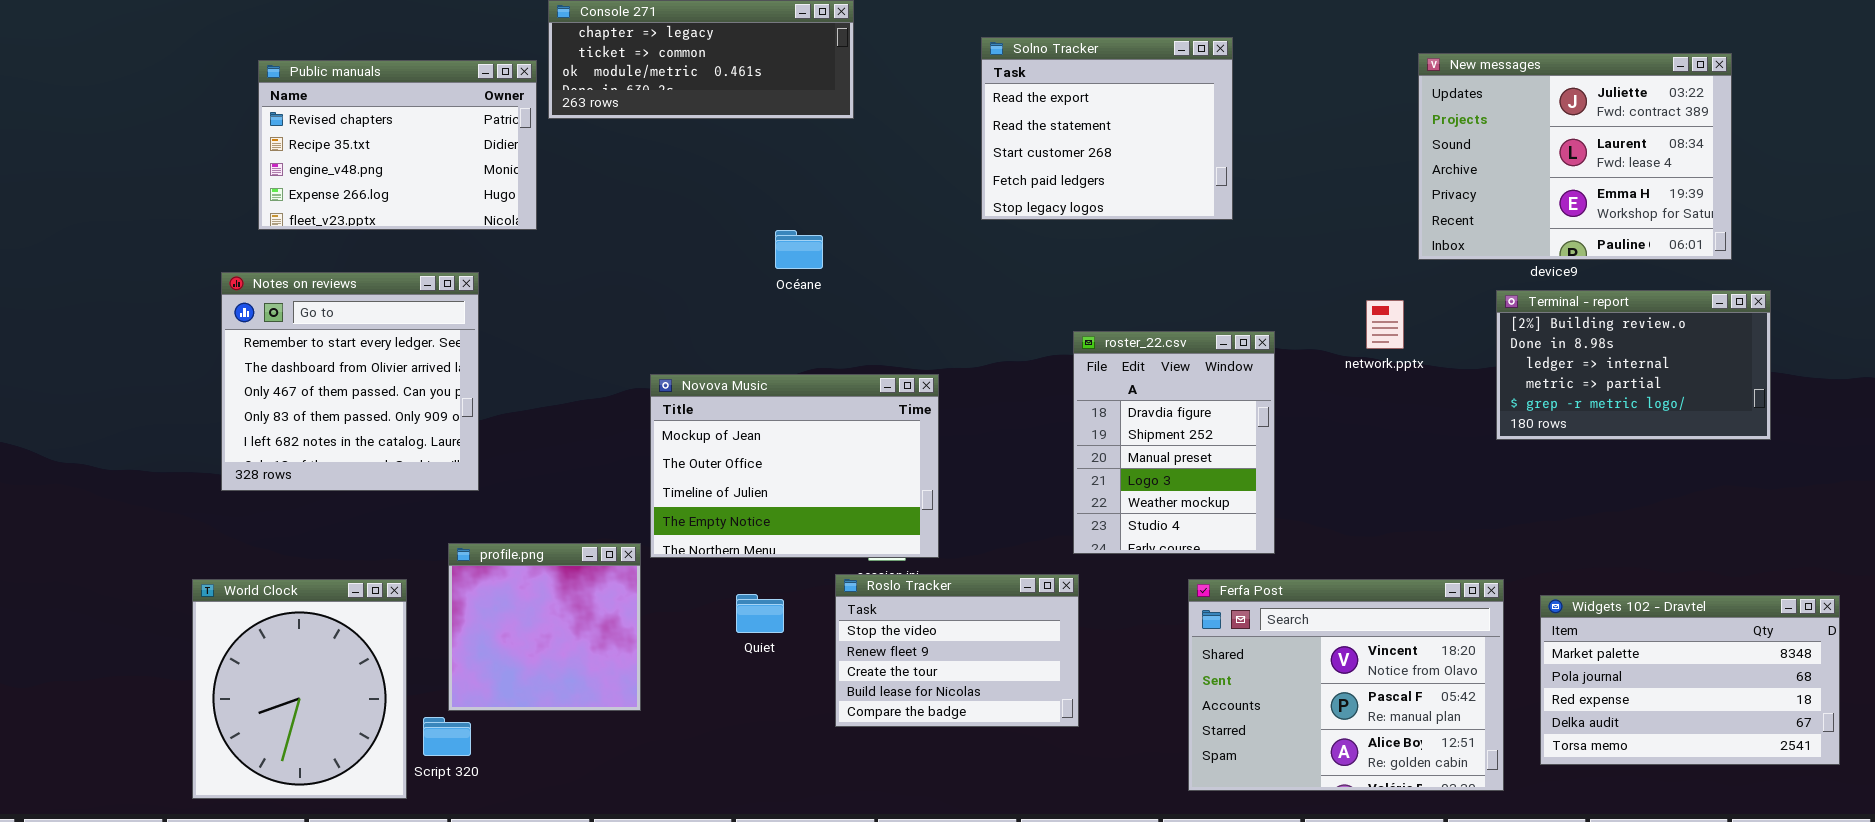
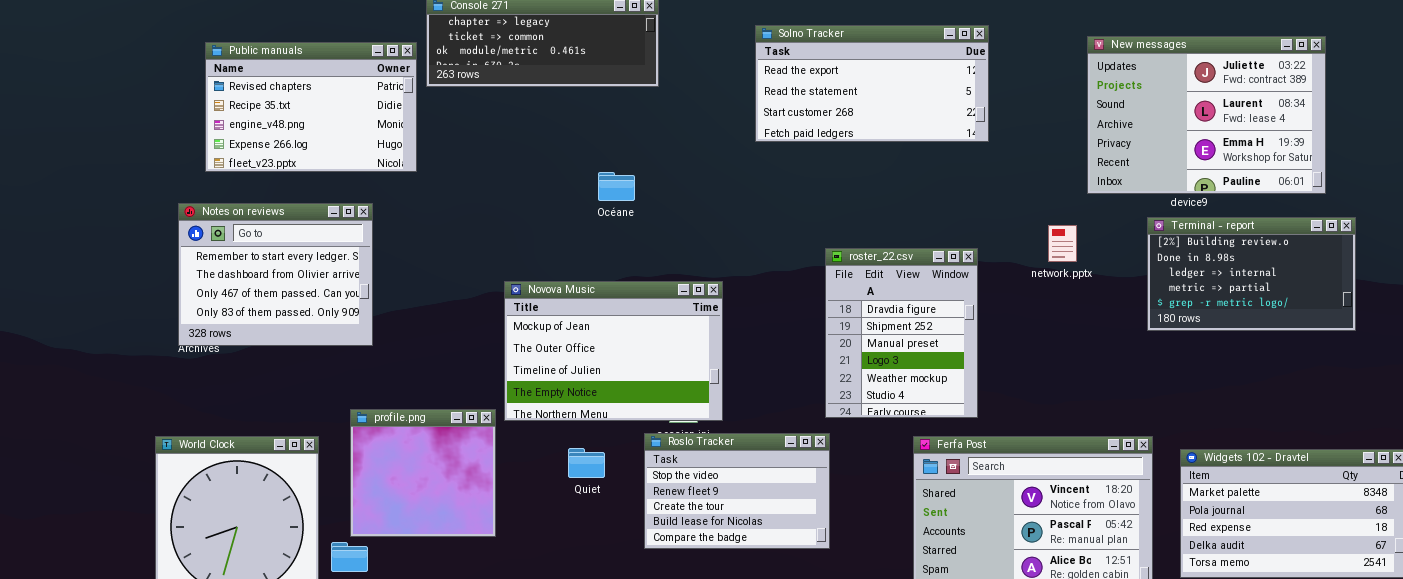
Solno Tracker: [981,37,1233,220] -> [755,25,989,142], resized
Notes on reviews: [221,272,479,491] -> [178,203,373,346], resized

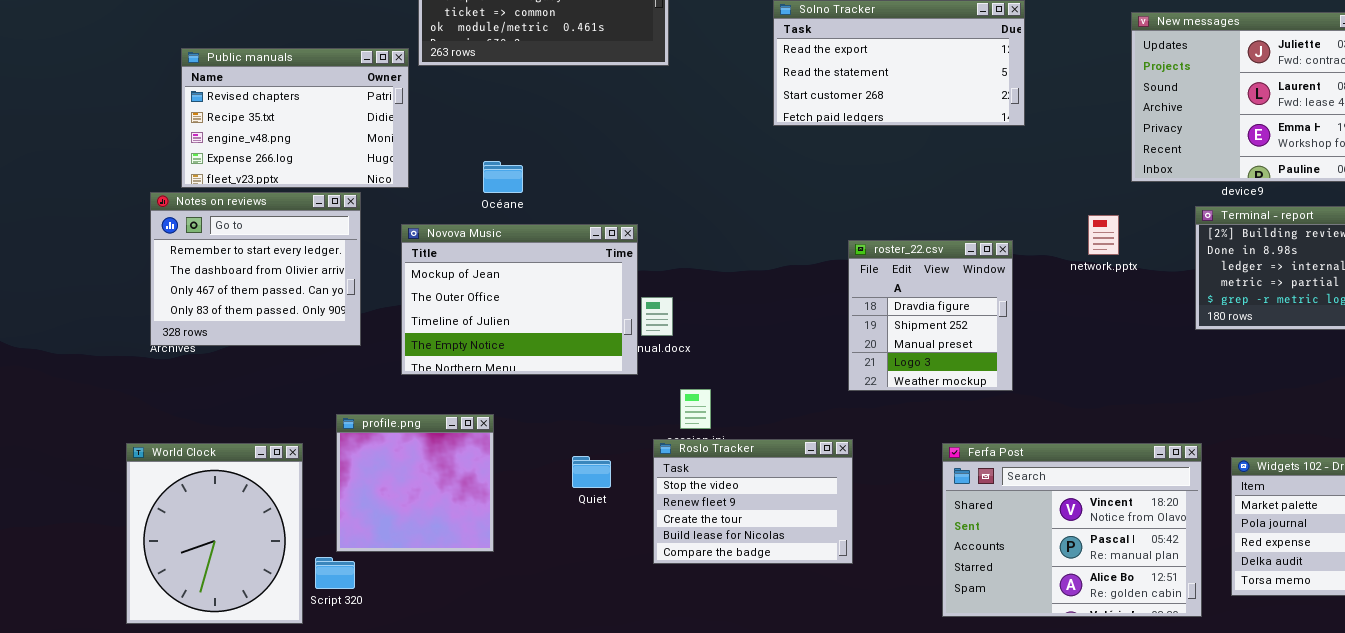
Public manuals: [205,42,417,172] -> [181,48,409,188], moved
Océane: [598,172,635,201] -> [483,161,523,193], moved
roster_22.csv: [825,248,978,418] -> [848,240,1013,391], resized
Novova Music: [504,281,723,421] -> [401,224,638,375], moved

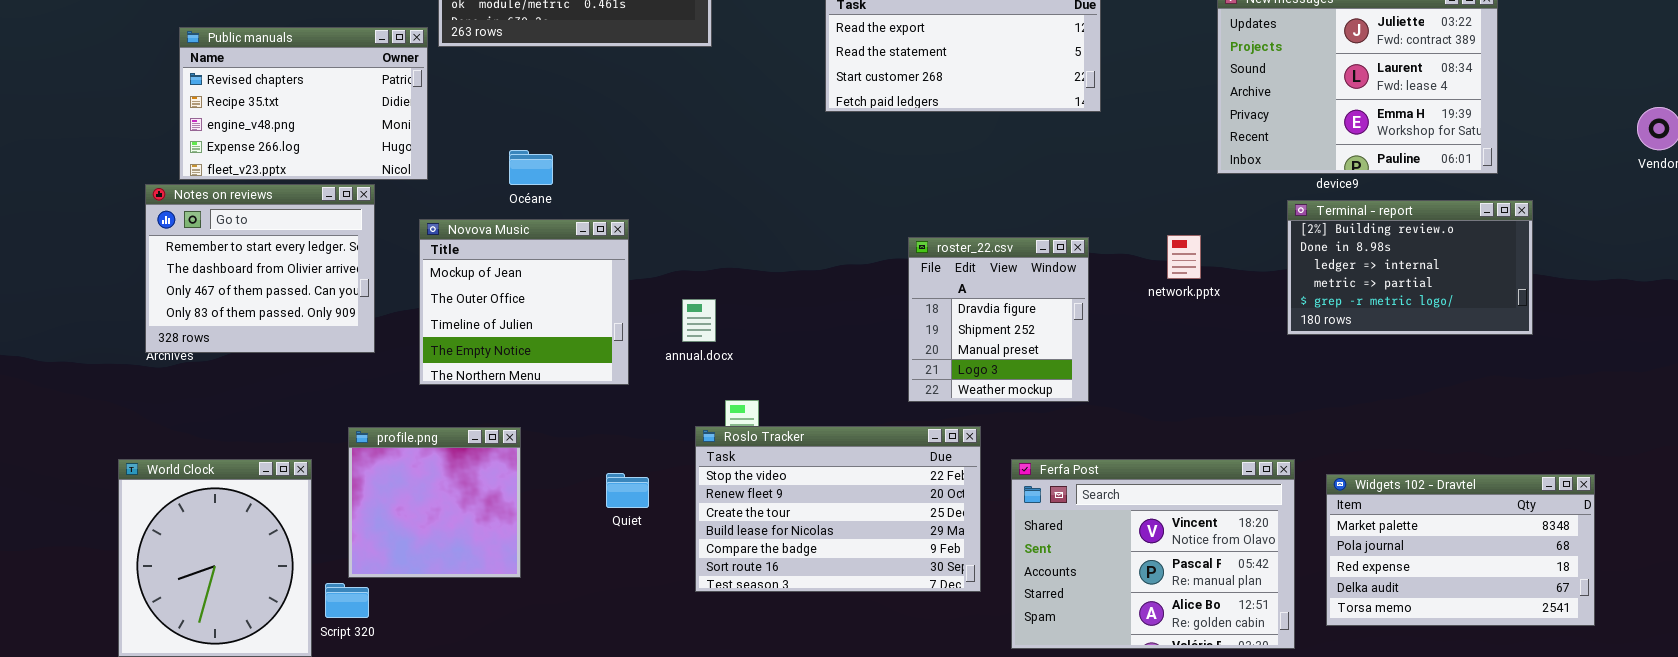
network.pptx: [1088,215,1119,255] -> [1167,235,1201,279], moved
Novova Music: [401,224,638,375] -> [419,219,629,385], resized
Roslo Tracker: [653,439,853,564] -> [695,426,981,592], resized

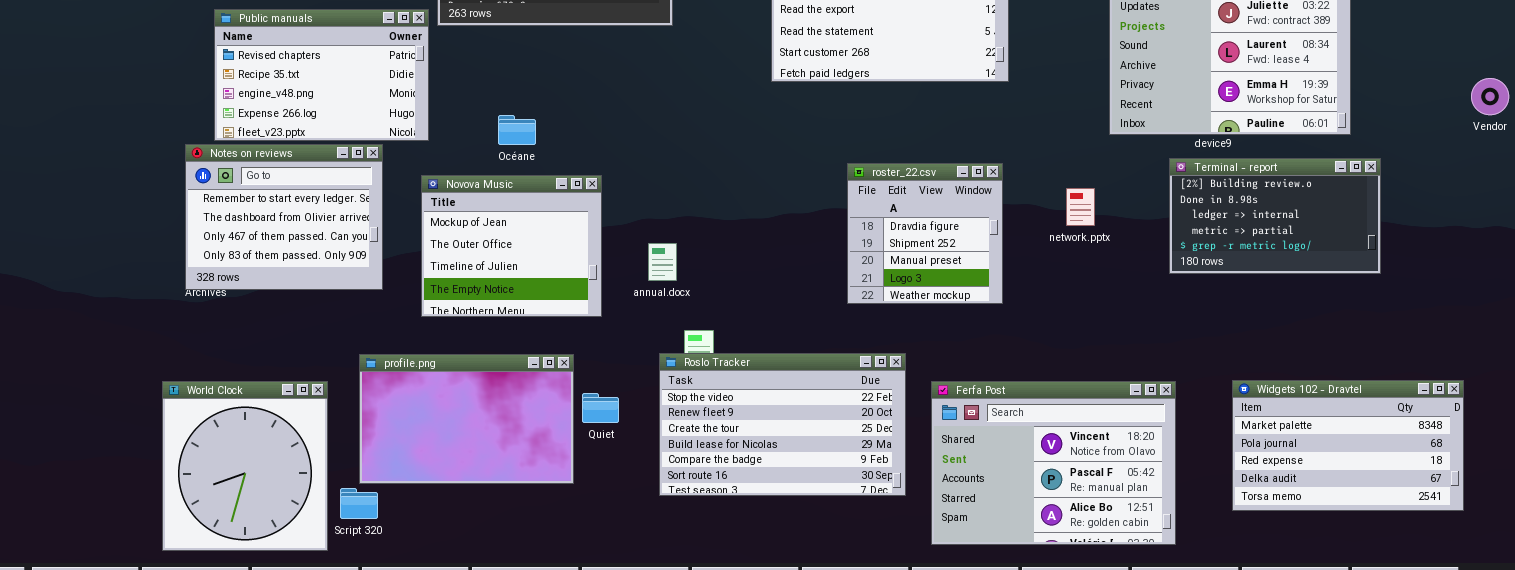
roster_22.csv: [908,237,1089,402] -> [847,163,1003,304], moved
profile.png: [348,427,521,578] -> [359,354,574,484], resized
Widgets 102 - Dravtel: [1326,474,1595,626] -> [1232,380,1464,511], moved

